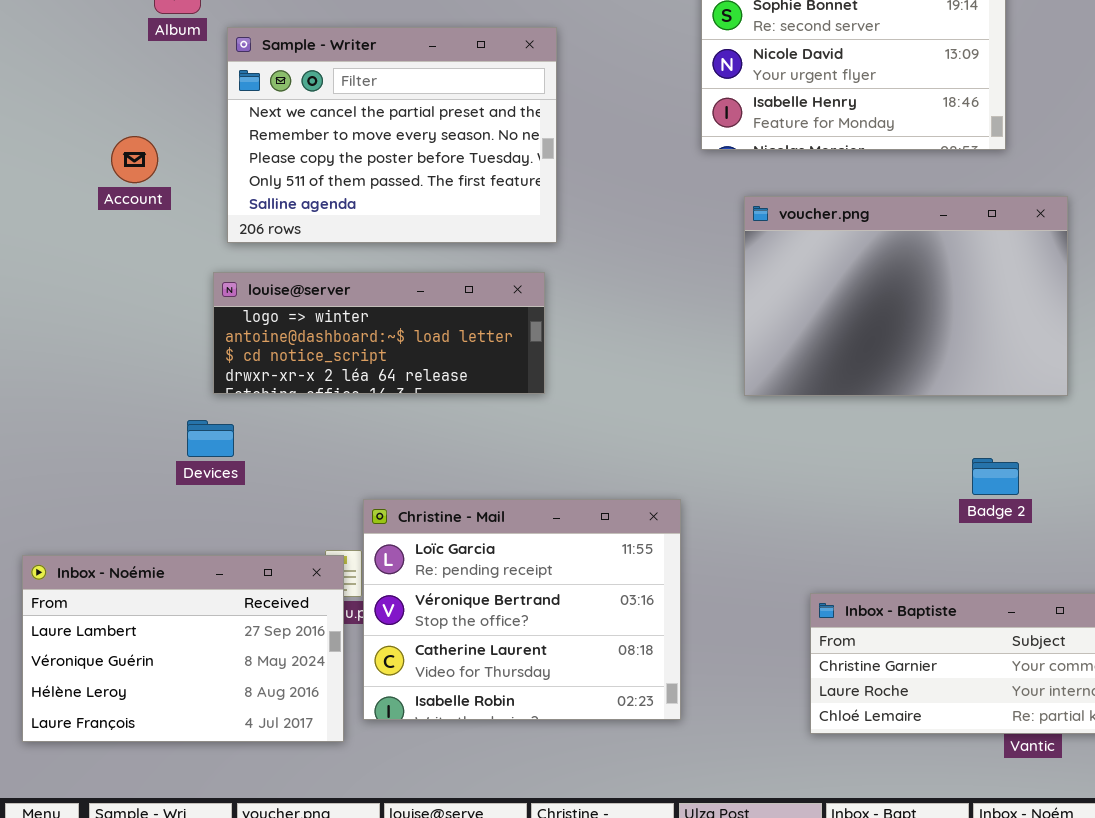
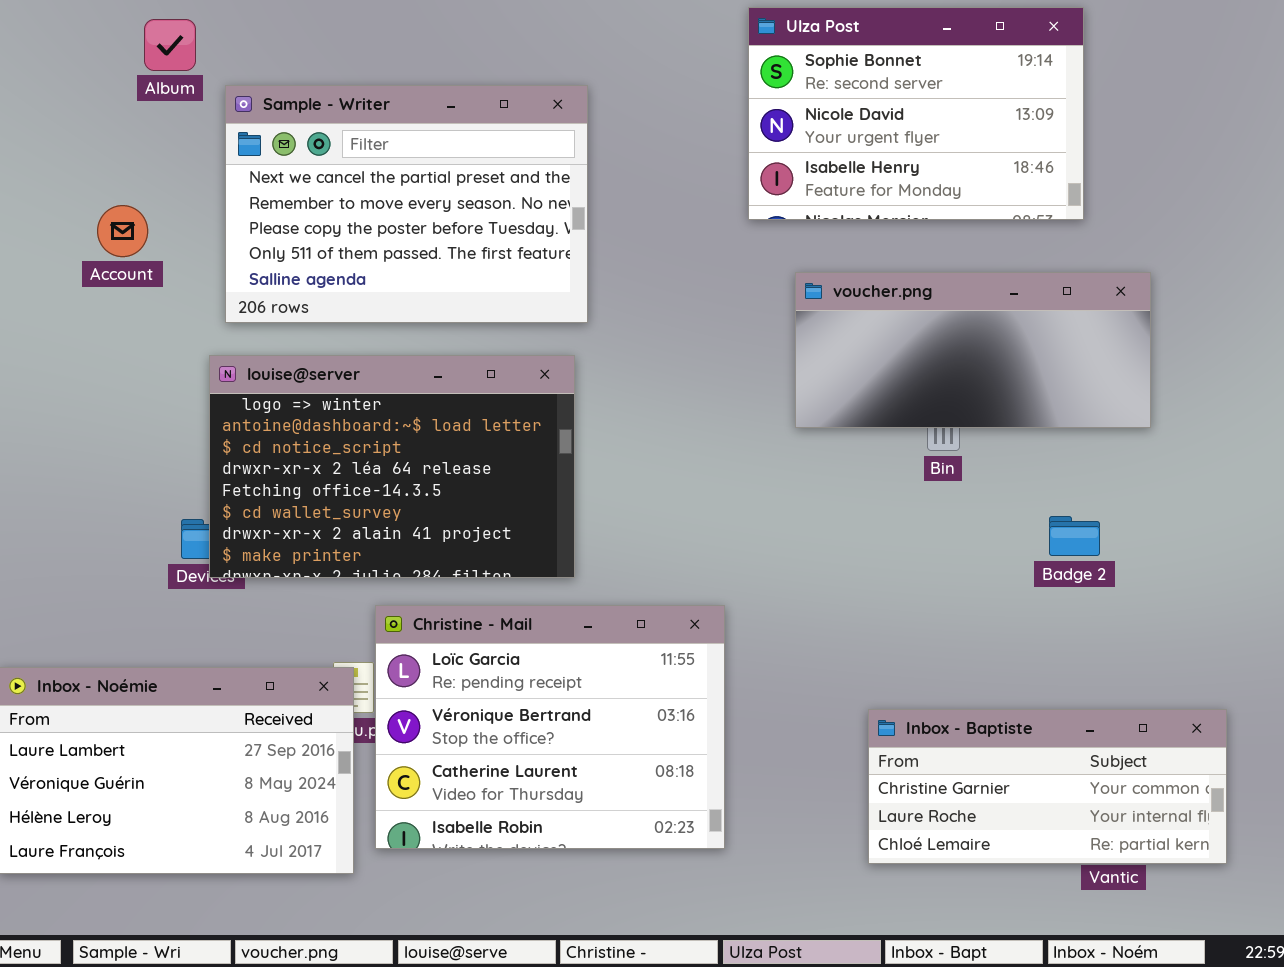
voucher.png: [744,196,1068,396] -> [795,272,1151,428], resized
louise@server: [213,272,545,394] -> [209,355,575,578], resized
Badge 2: [972,458,1019,495] -> [1049,516,1100,556], moved

